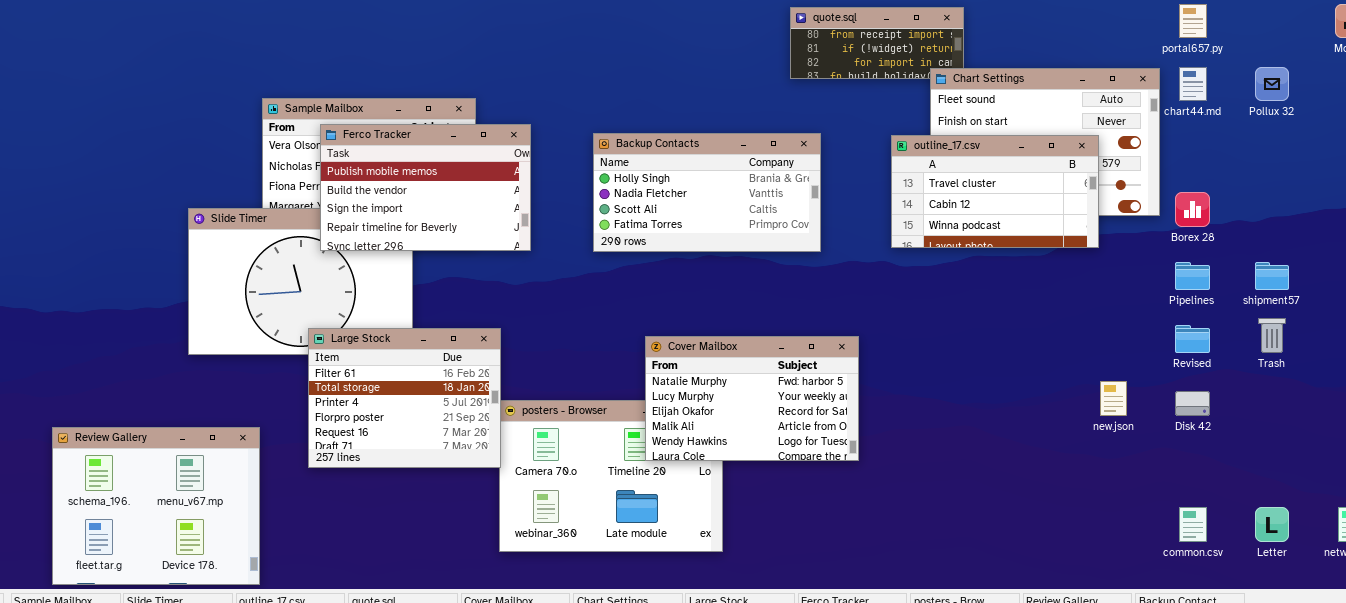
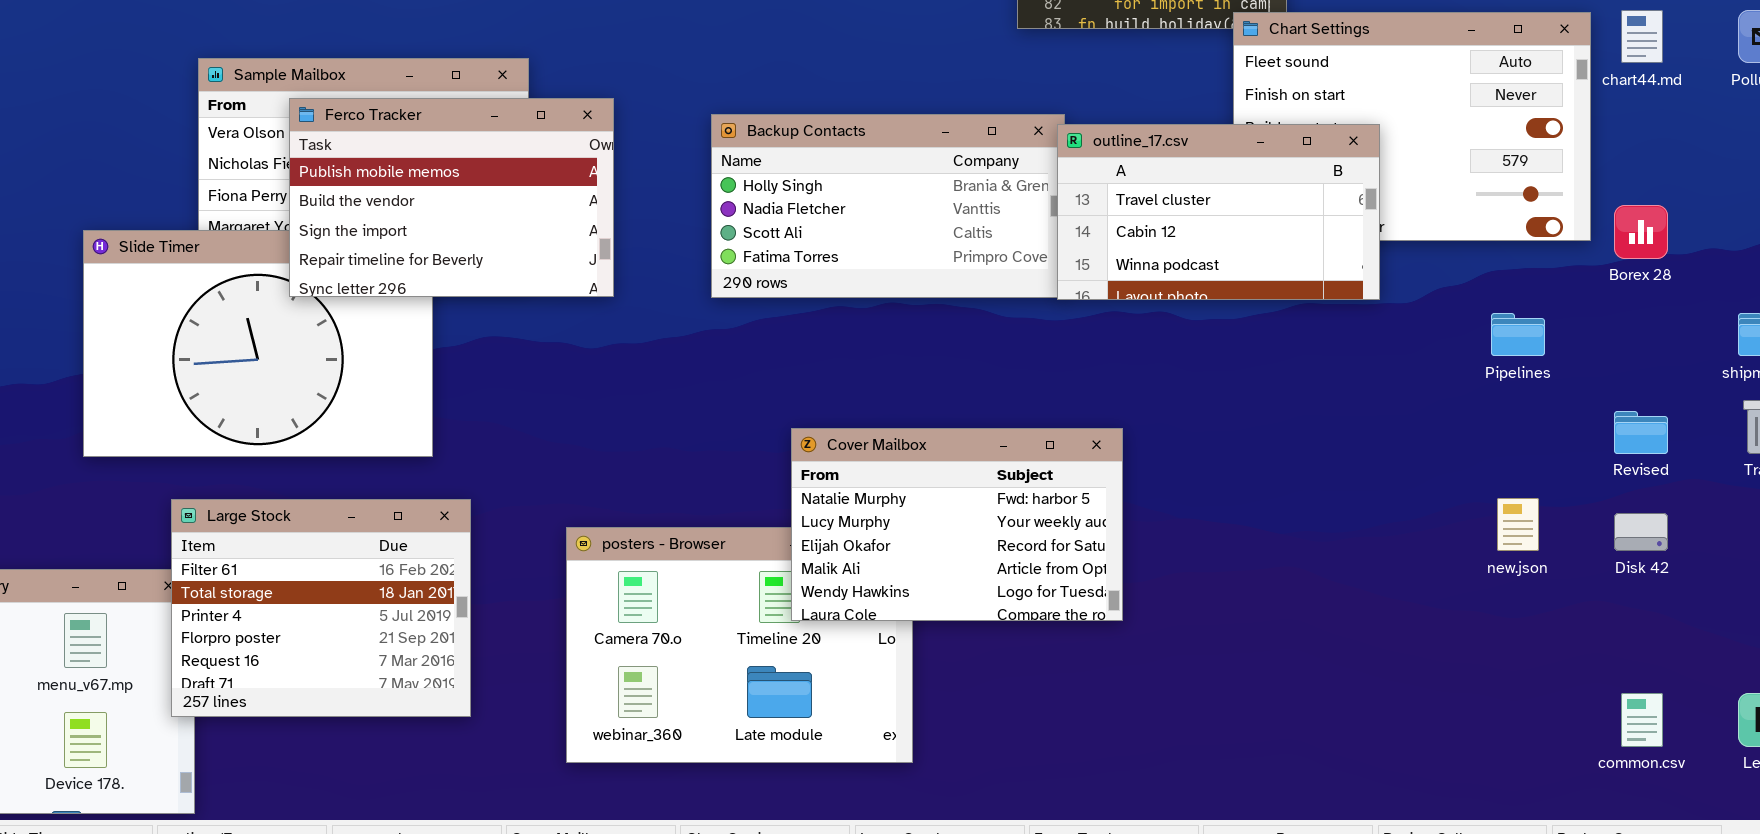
outline_17.csv: [891,135,1099,248] -> [1057,124,1380,300], moved
Pipelines: [1175,262,1210,290] -> [1491,313,1545,356], moved
Large Stock: [308,328,501,468] -> [171,499,471,717], moved

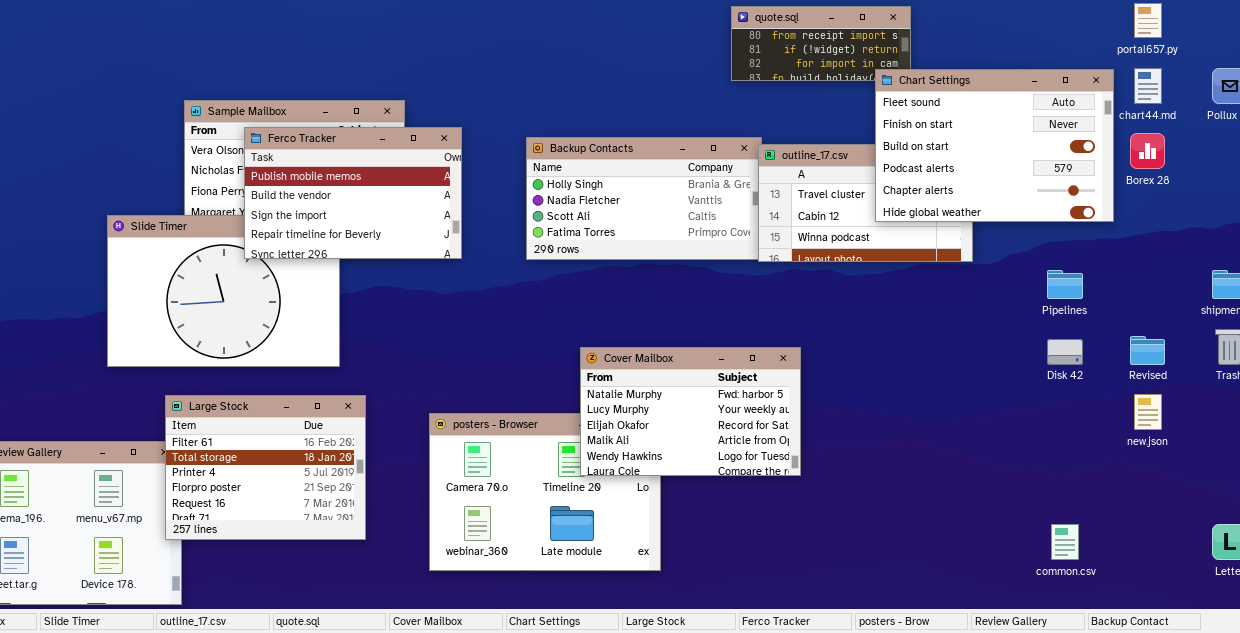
Chart Settings: [1233,12,1591,241] -> [875,69,1114,222], raised
Borex 28: [1614,205,1668,259] -> [1130,133,1165,169], moved
new.json: [1497,498,1539,551] -> [1134,394,1162,430], moved
Disk 42: [1614,513,1668,551] -> [1047,339,1083,365], moved
common.csv: [1621,693,1663,747] -> [1051,524,1079,560], moved

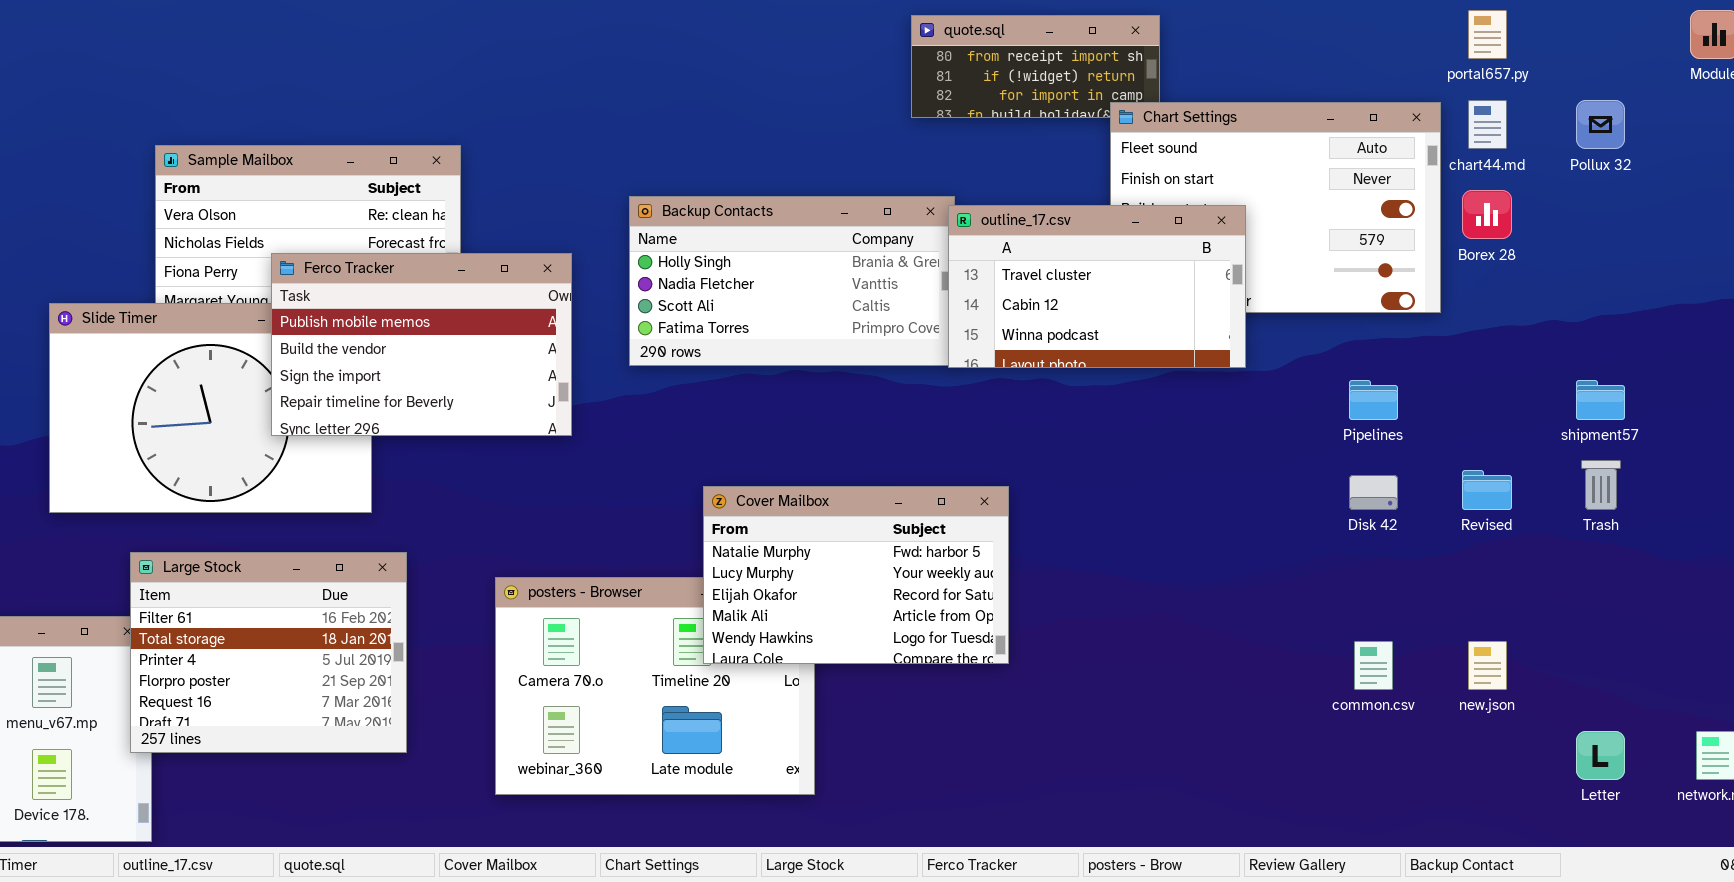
Ferco Tracker: [244,127,462,259] -> [271,253,572,436], moved
outline_17.csv: [758,144,973,262] -> [948,205,1246,368], raised
new.json: [1134,394,1162,430] -> [1468,641,1507,690], moved
common.csv: [1051,524,1079,560] -> [1354,641,1393,690], moved

